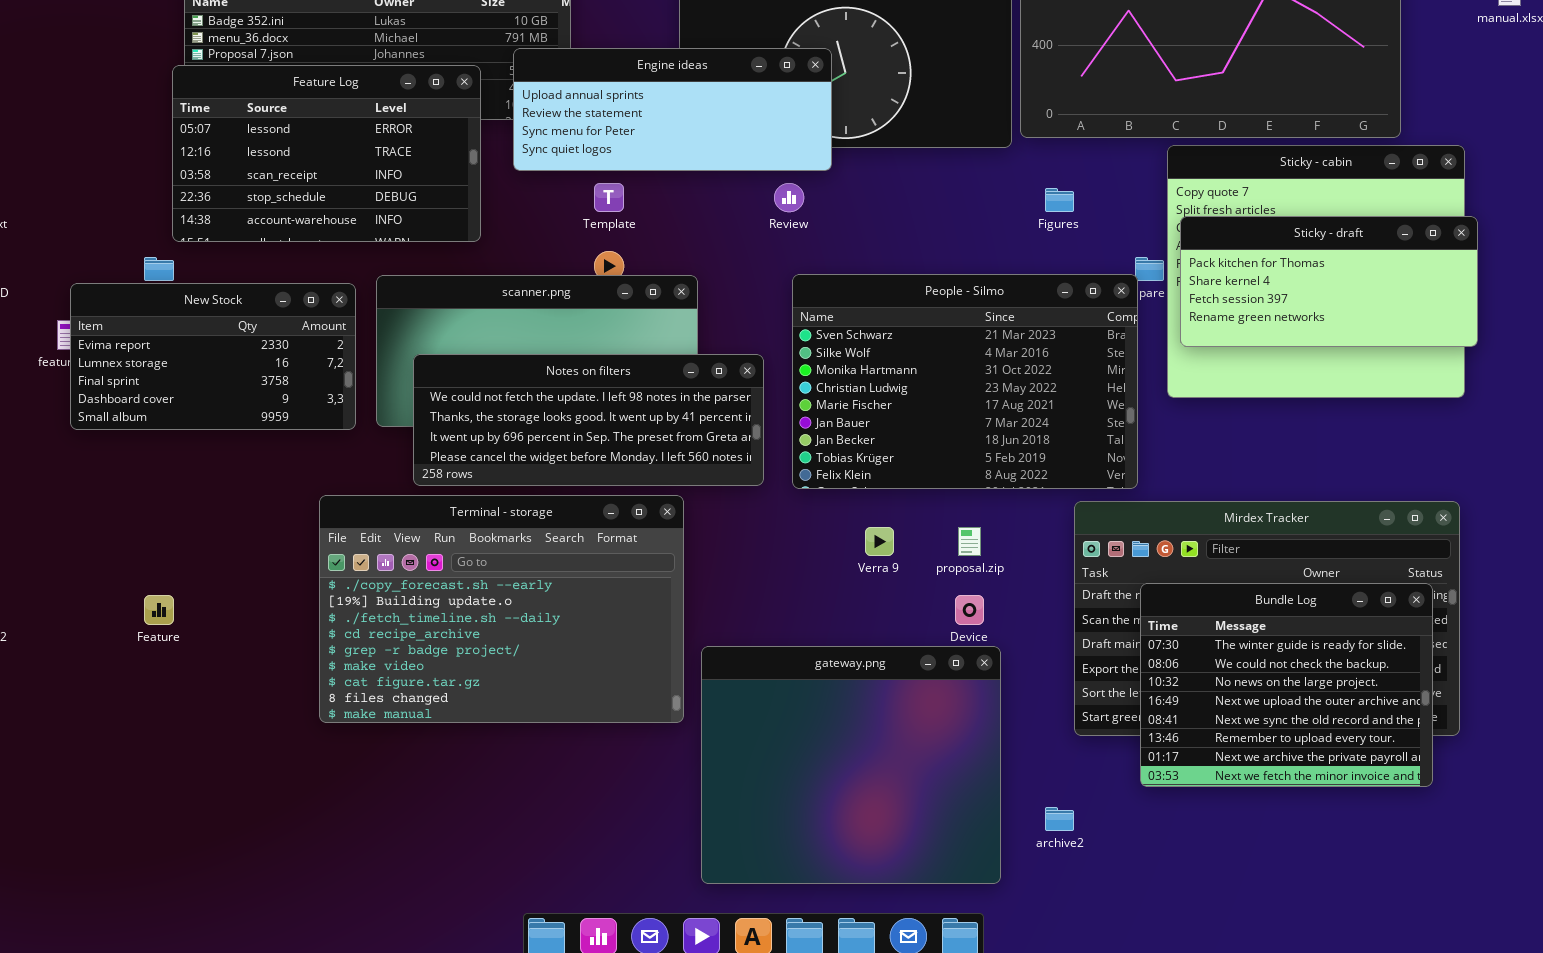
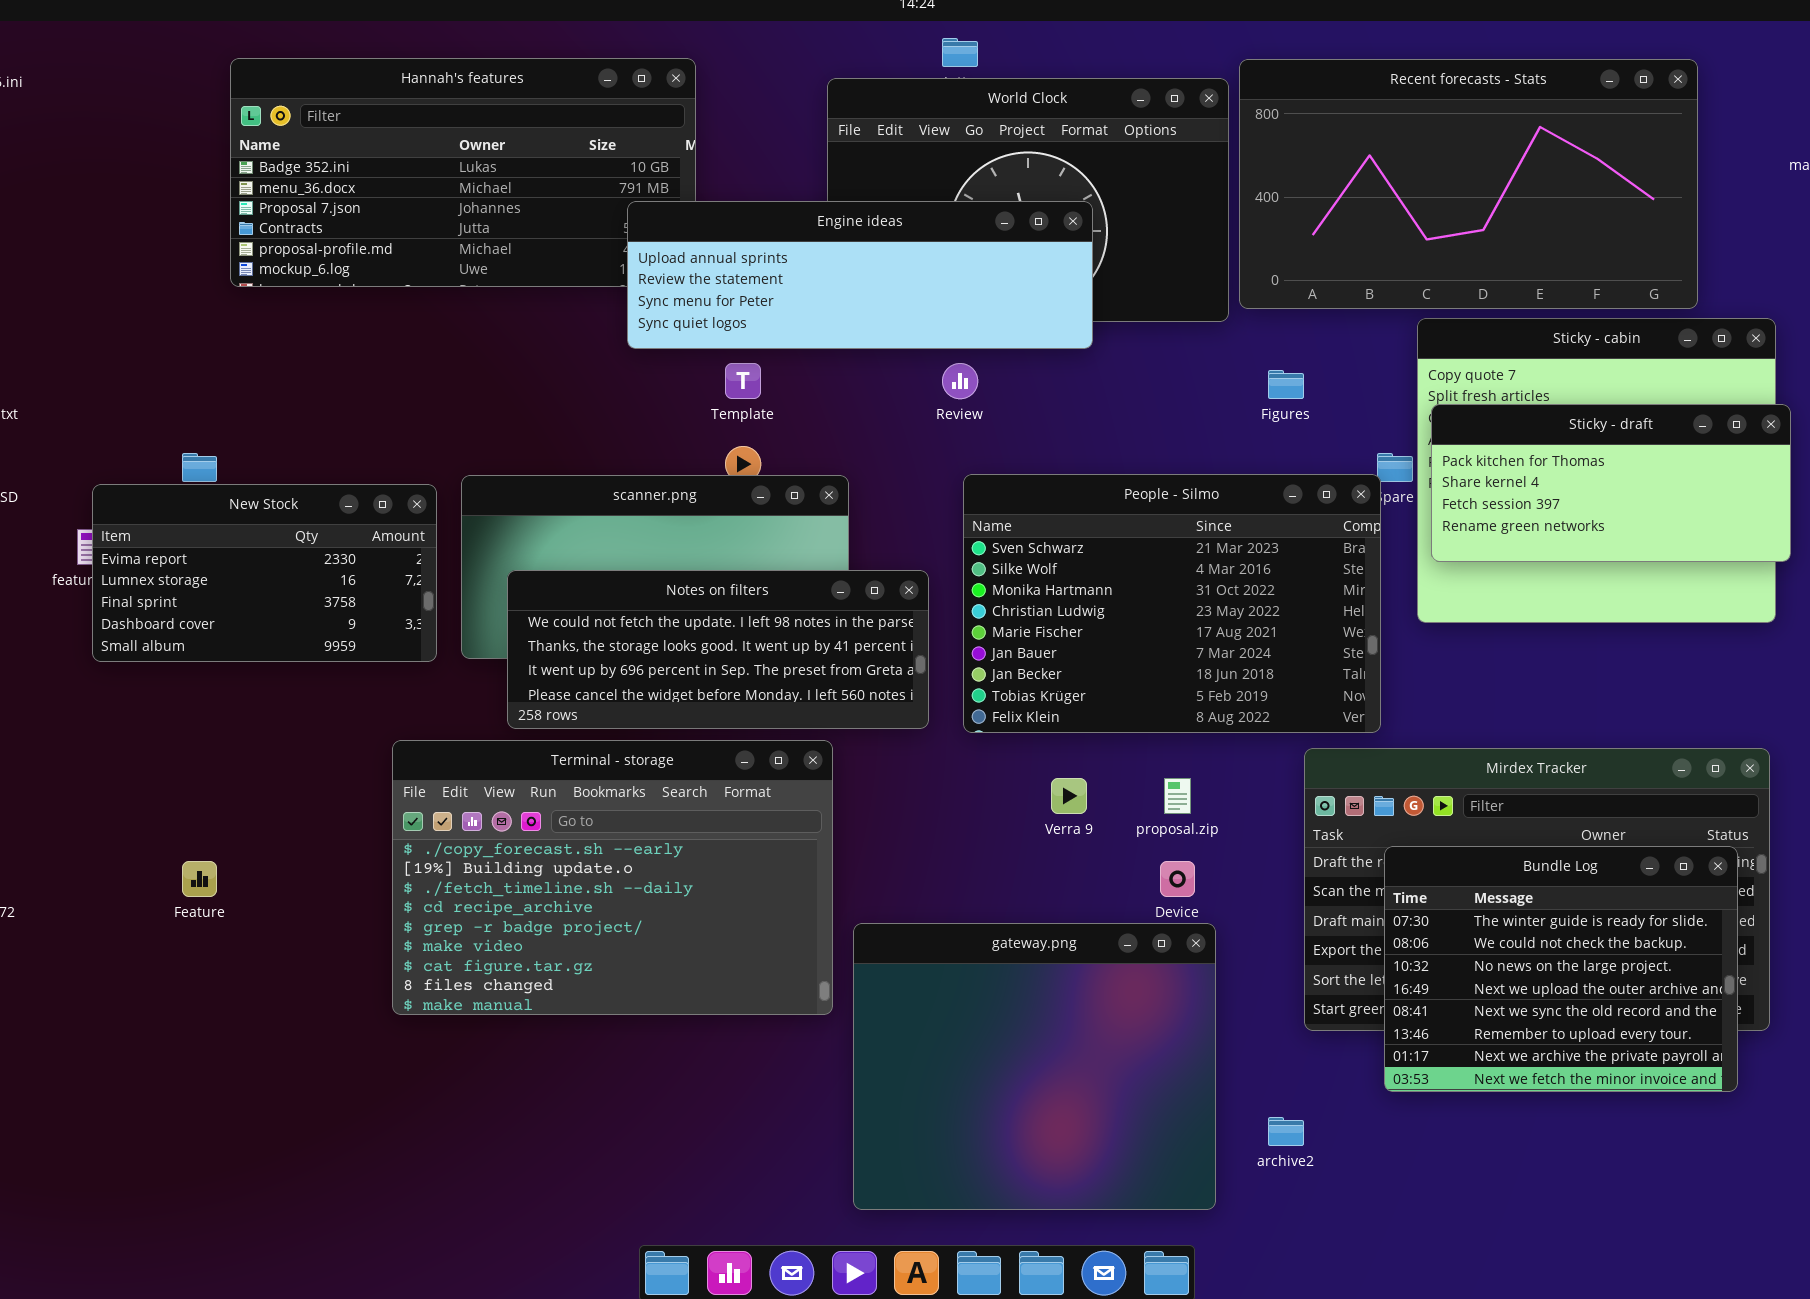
Engine ideas: [513,48,832,171] -> [627,201,1093,349], resized
Feature Log: [172,65,481,242] -> none, closed

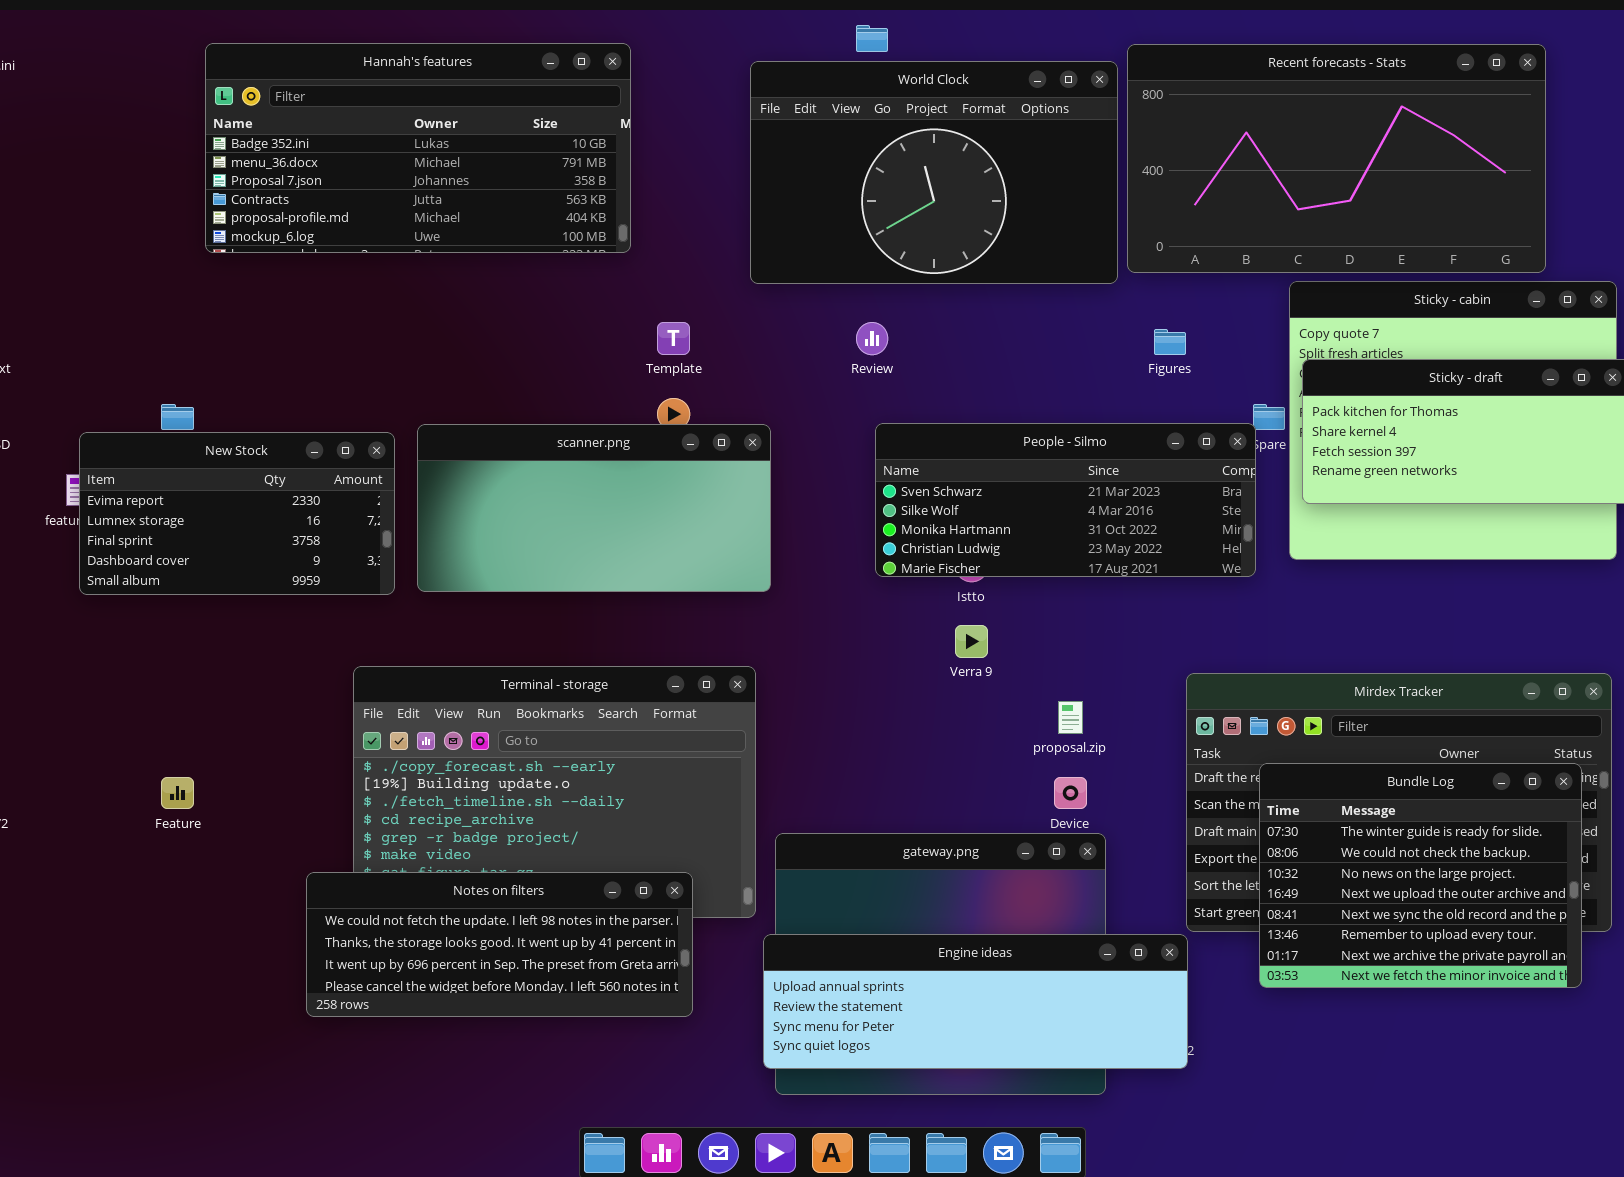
Engine ideas: [627,201,1093,349] -> [763,934,1188,1069], moved
People - Silmo: [963,474,1381,733] -> [875,423,1256,577], resized
Notes on filters: [507,570,929,729] -> [306,872,693,1017], moved
Verra 9: [1051,778,1087,814] -> [955,625,988,658], moved

